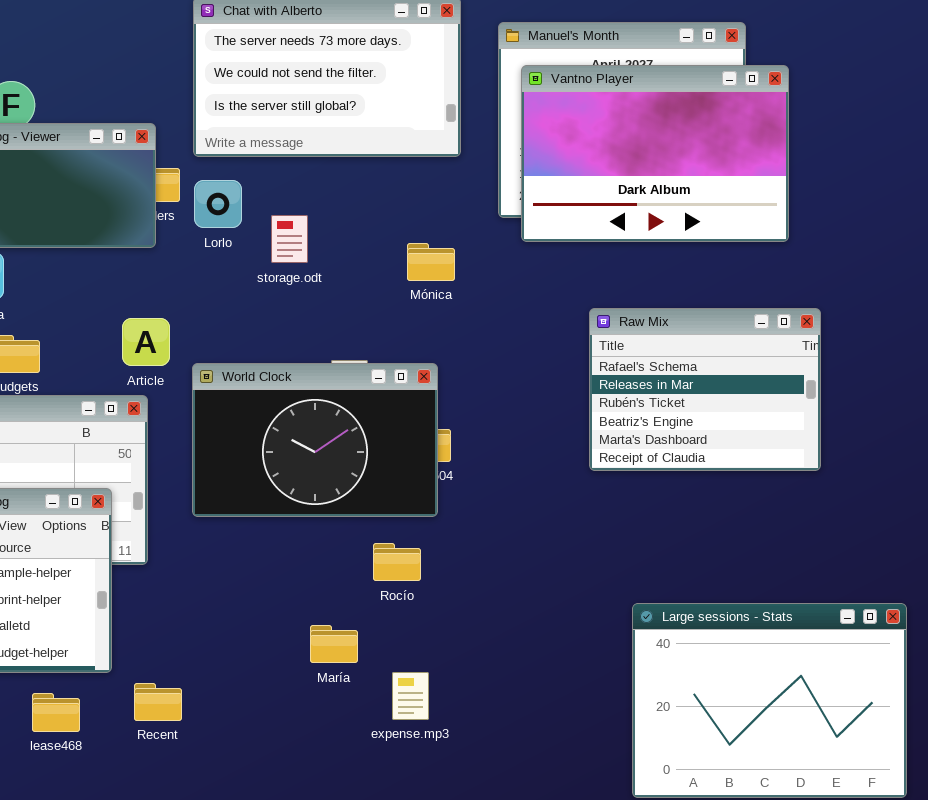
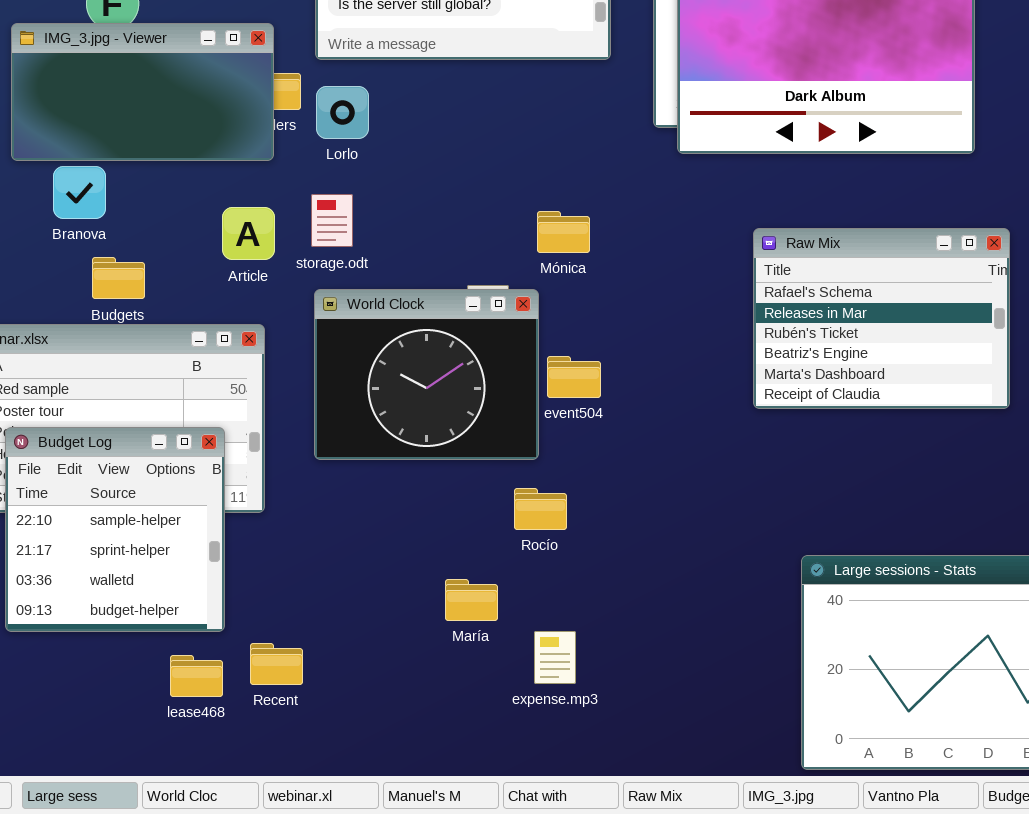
storage.odt: [271,215,308,263] -> [311,194,353,247], moved
Mónica: [407,243,455,281] -> [537,211,590,253], moved
Article: [122,318,170,366] -> [222,207,275,260], moved
World Clock: [192,363,438,517] -> [314,289,539,460], resized
lease468: [32,693,80,732] -> [170,655,223,697], moved

